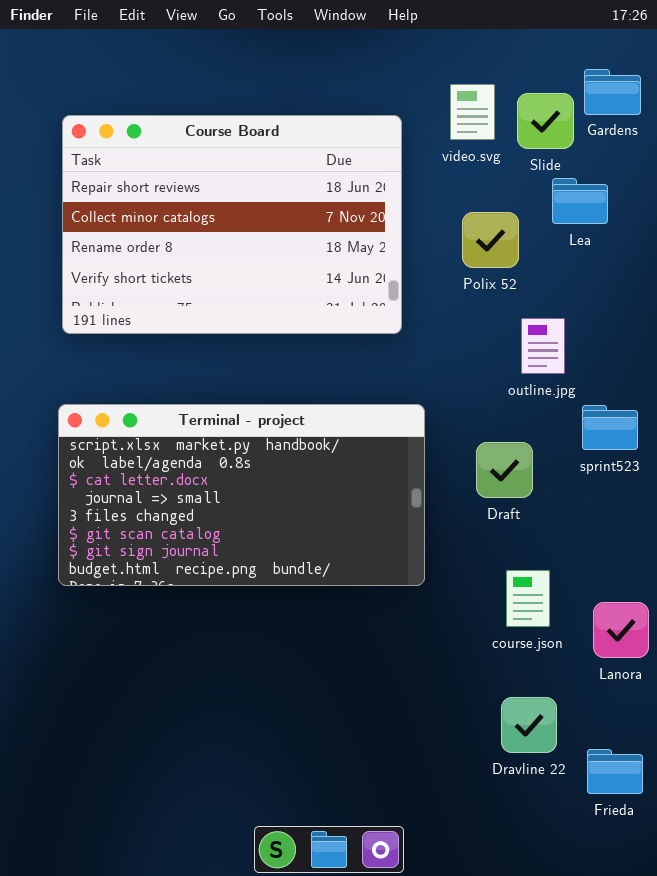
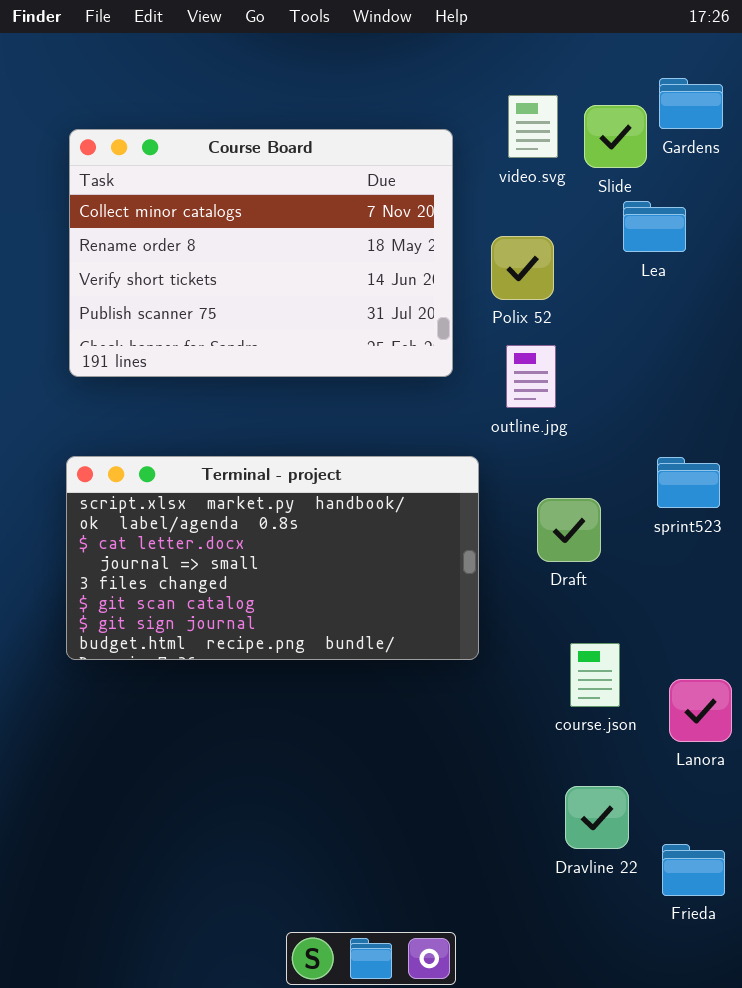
Course Board: [62,115,402,334] -> [69,129,453,377], scrolled down 1 row
Polix 52: [462,212,519,268] -> [491,236,554,300], moved
outline.jpg: [521,318,565,374] -> [506,345,556,408], moved

